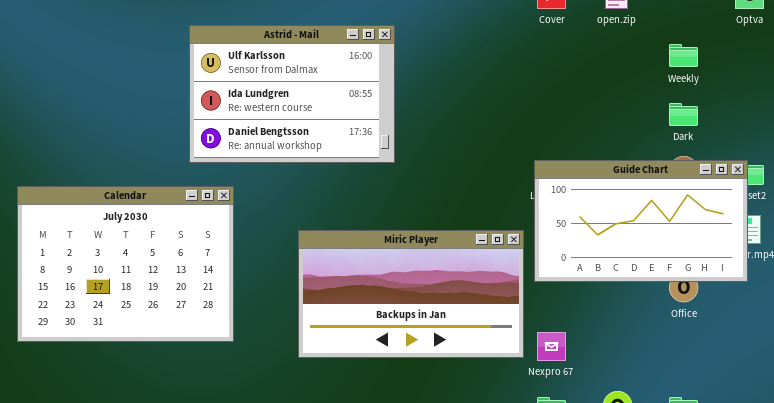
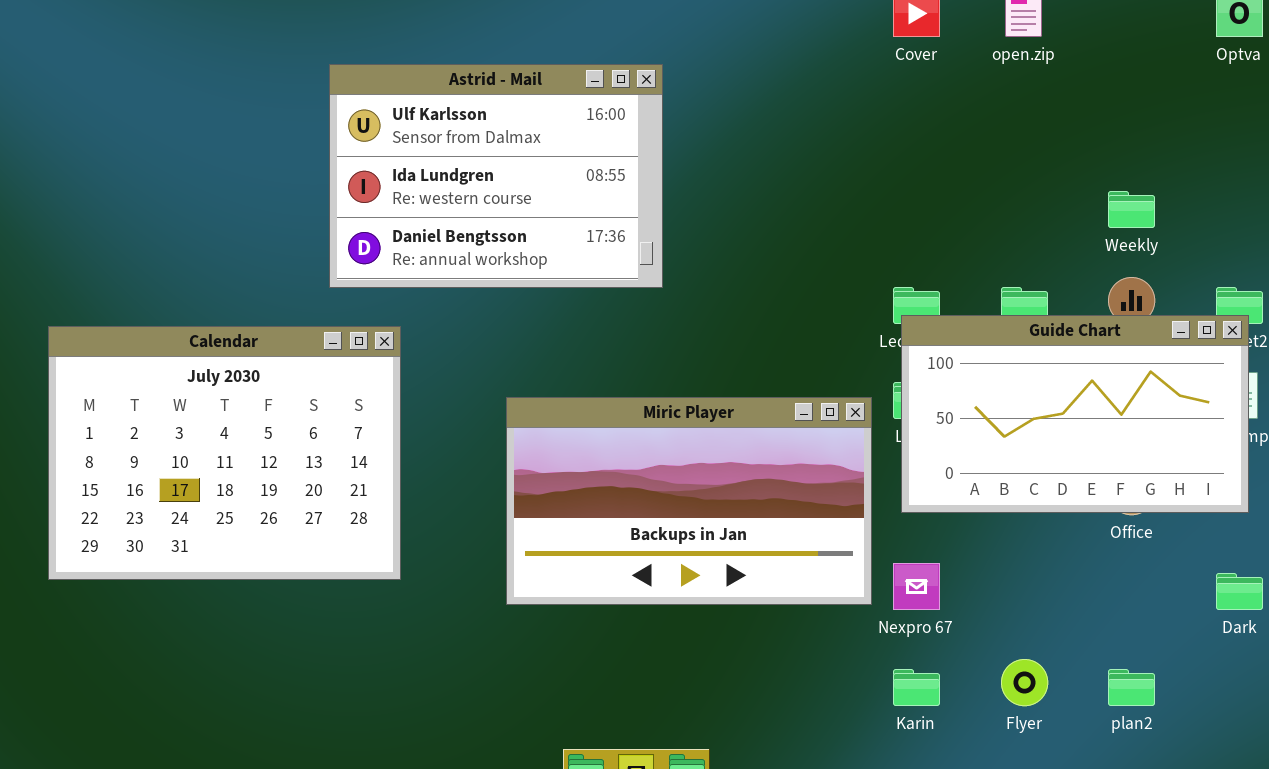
Weekly: [669,44,698,67] -> [1108,191,1155,228], moved
Dark: [669,103,698,126] -> [1216,573,1263,610], moved
Guide Chart: [534,160,748,282] -> [901,315,1249,513], moved

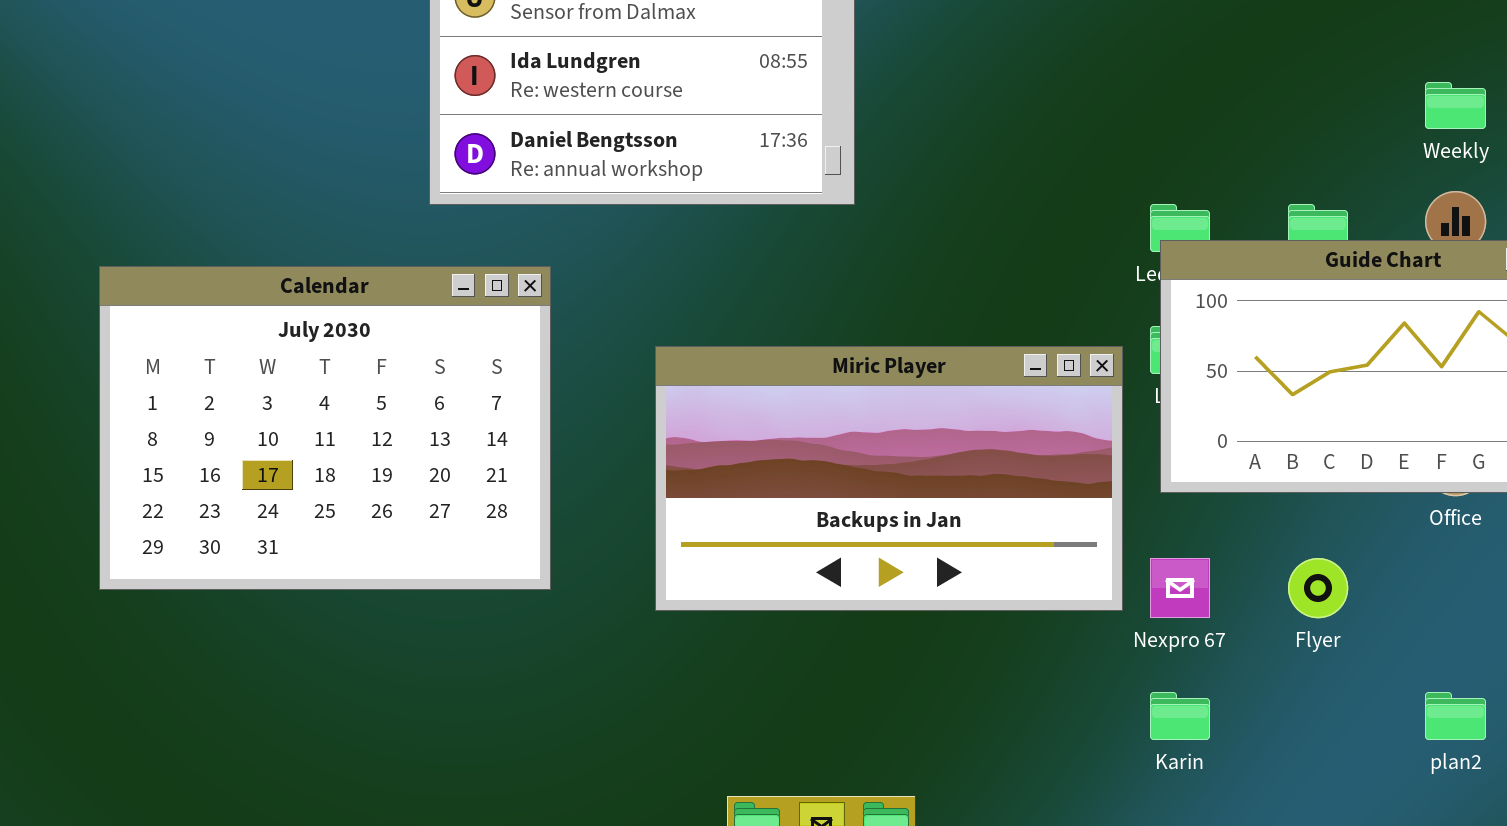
Calendar: [48,326,401,580] -> [99,266,551,590], moved
Flyer: [1001,659,1048,706] -> [1288,558,1348,618], moved

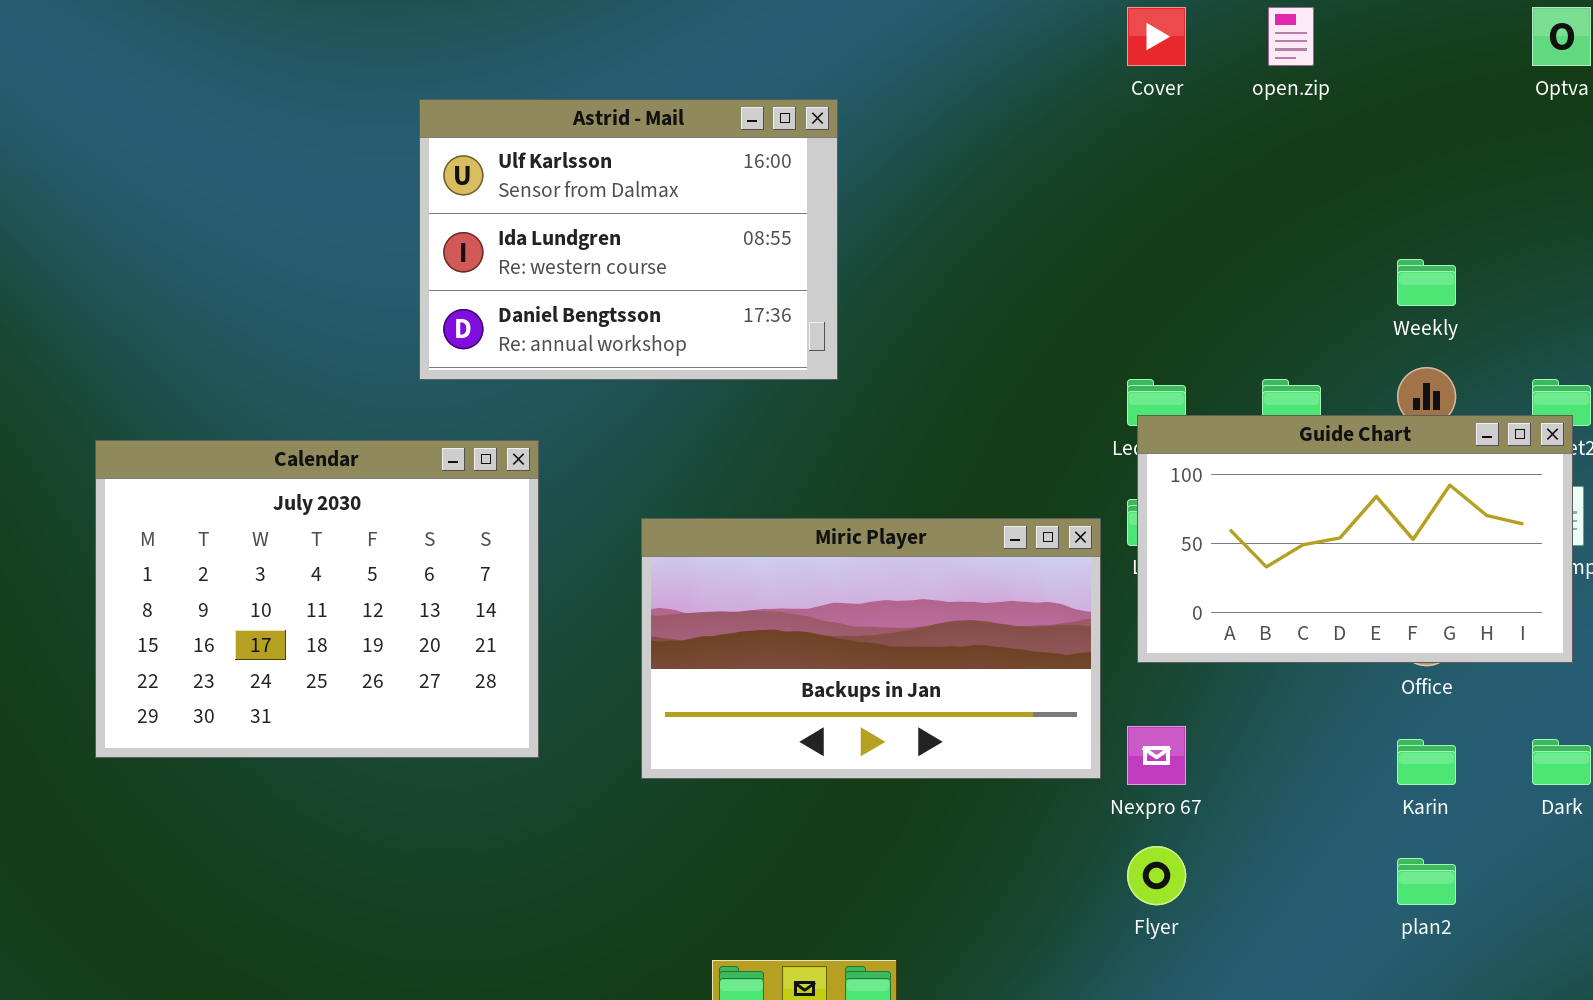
Flyer: [1288,558,1348,618] -> [1127,846,1186,905], moved
Karin: [1150,692,1210,740] -> [1397,739,1456,785], moved

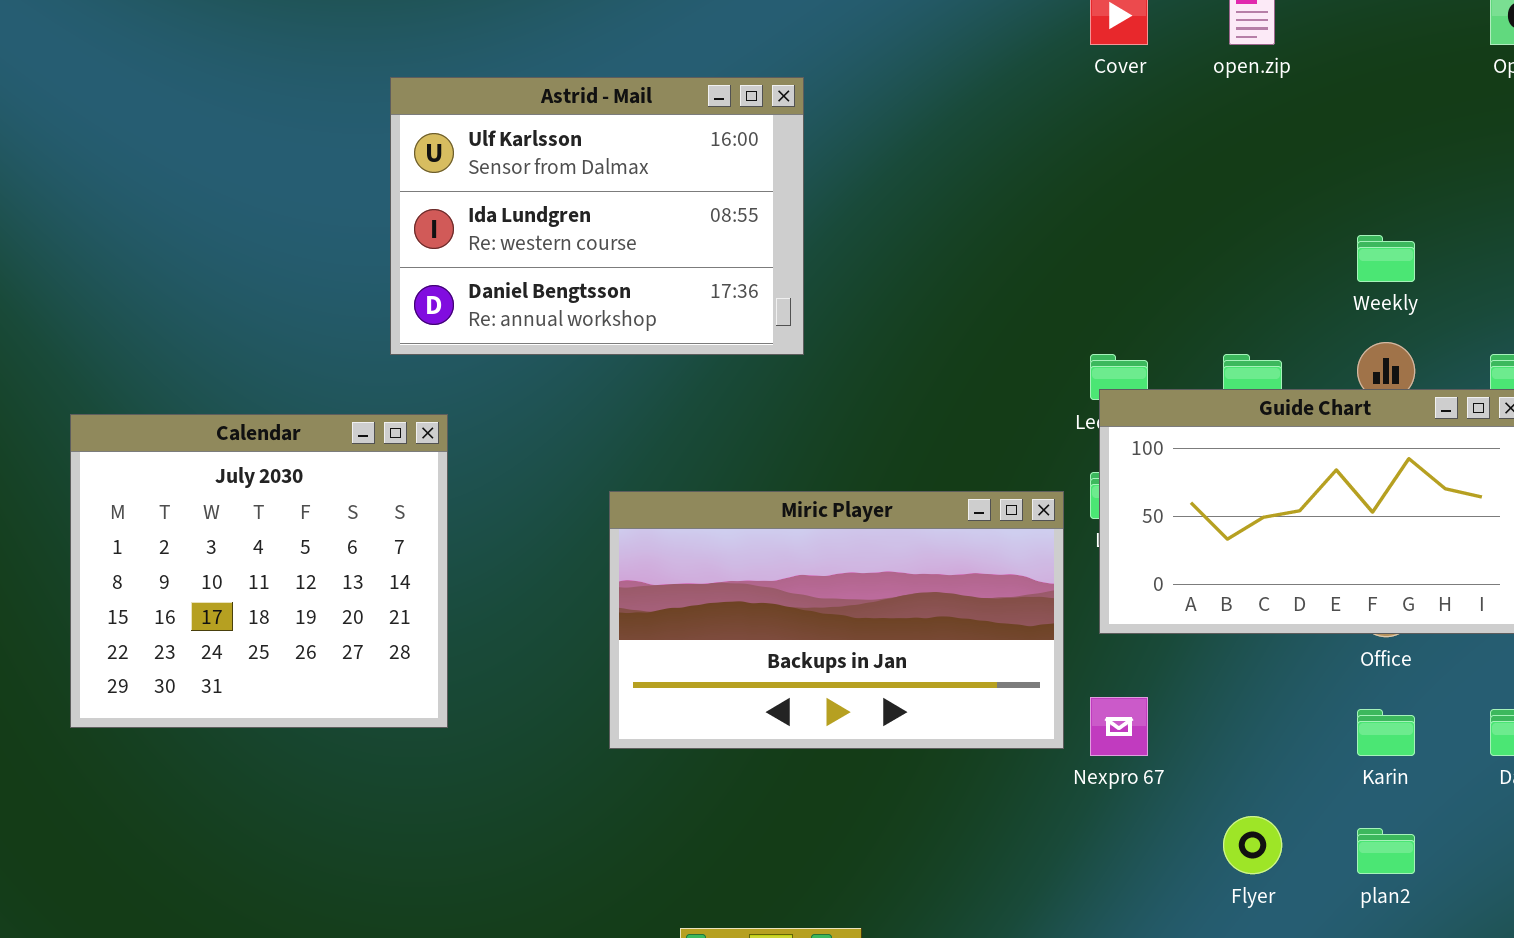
Calendar: [95,440,539,758] -> [70,414,448,728], resized
Flyer: [1127,846,1186,905] -> [1223,816,1282,874], moved

